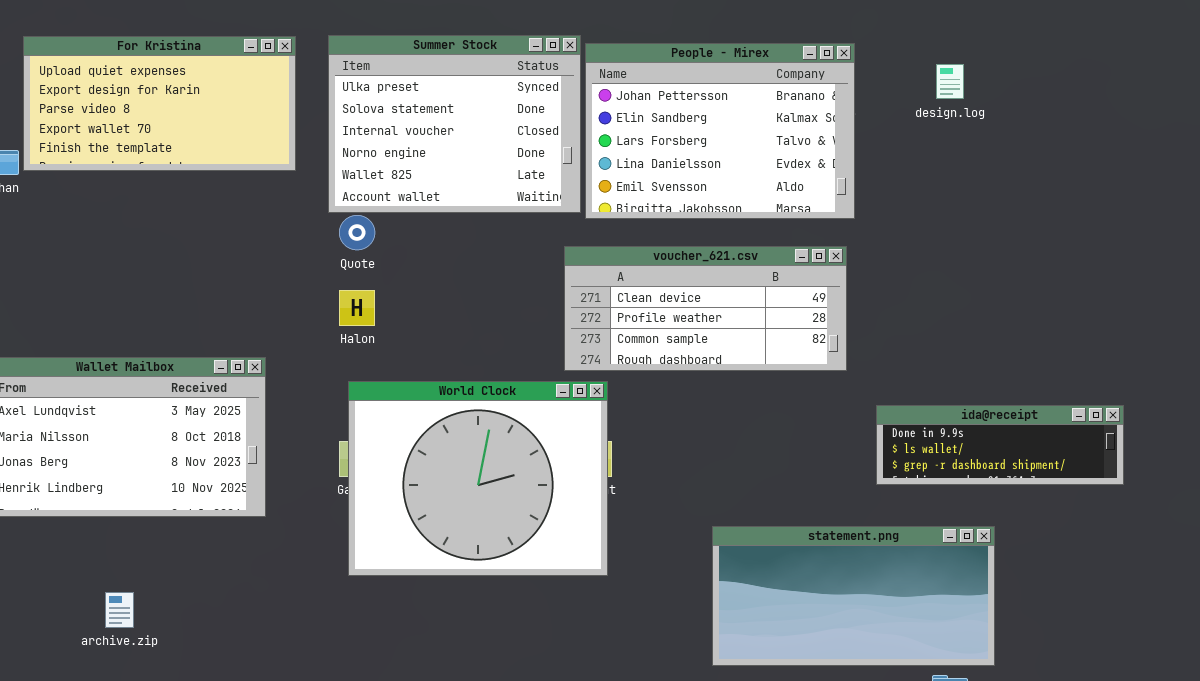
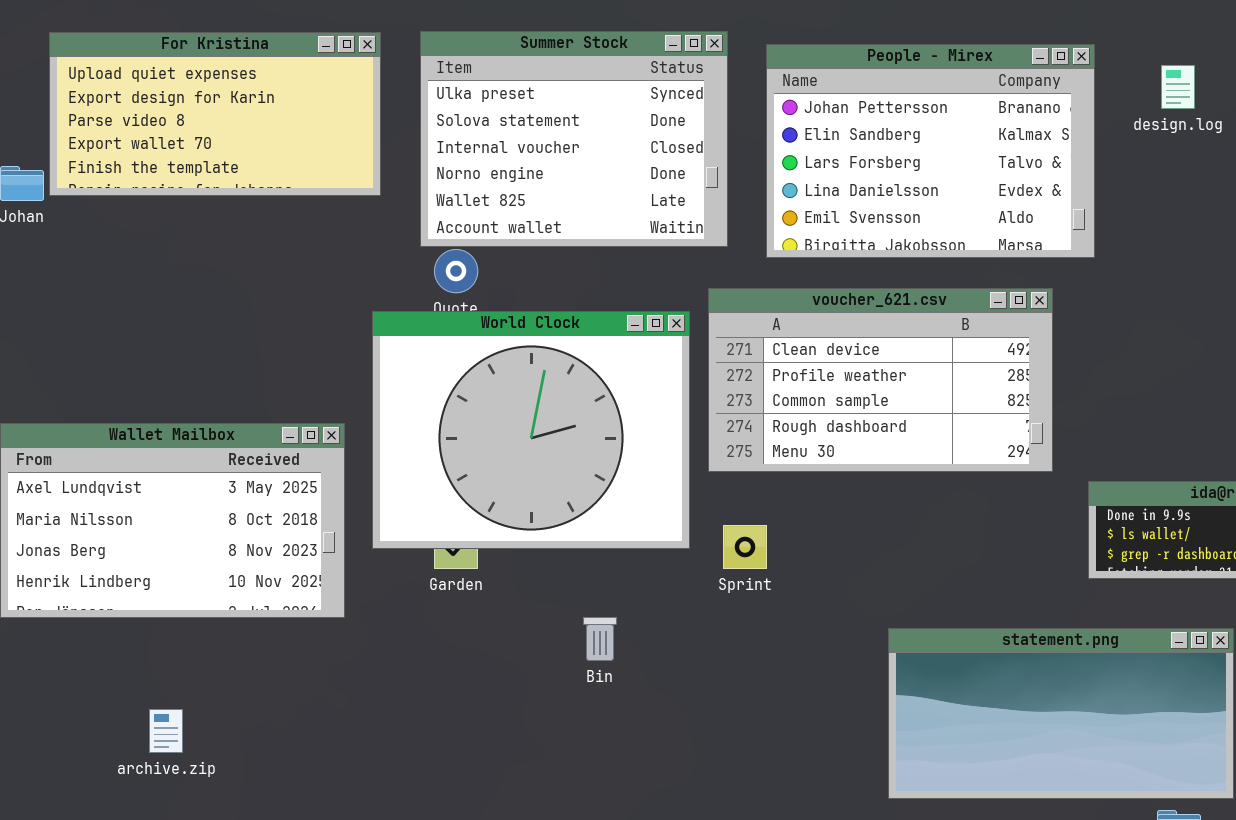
People - Mirex: [585,43,855,219] -> [766,44,1095,258], moved
voucher_621.csv: [564,246,847,371] -> [708,288,1053,472], resized
World Clock: [348,381,608,576] -> [372,311,690,549], moved

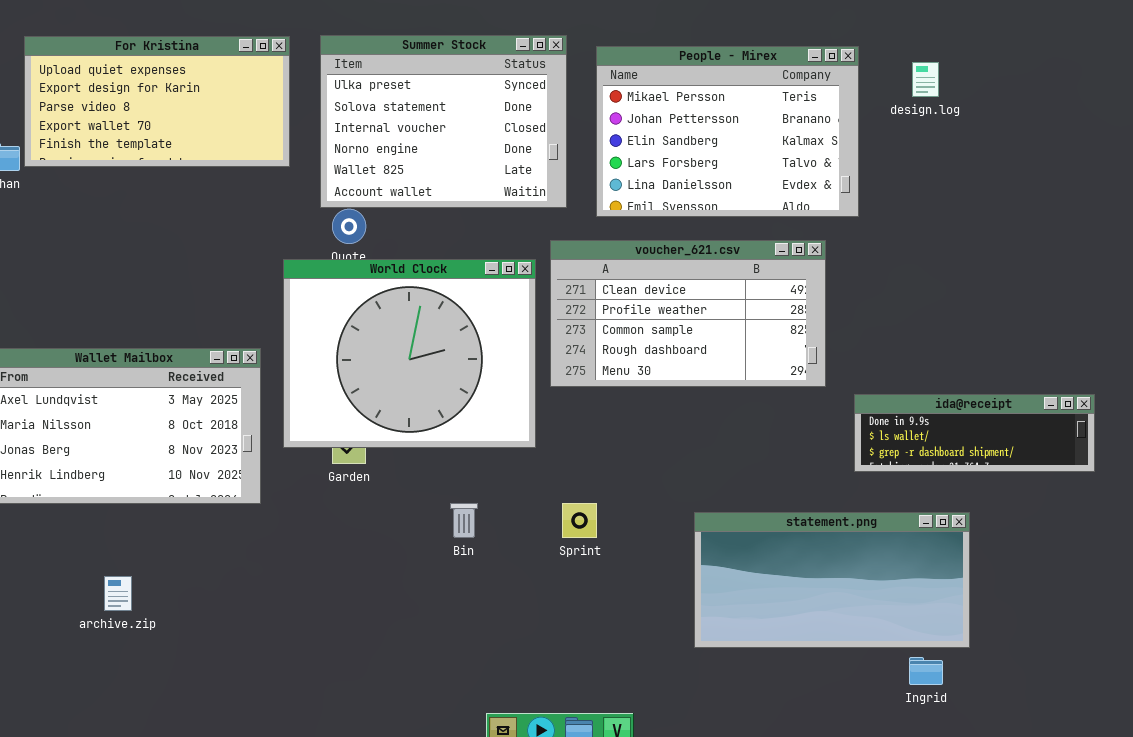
People - Mirex: [766,44,1095,258] -> [596,46,859,217], scrolled up 1 row
Sprint: [723,525,767,569] -> [562,503,597,538], moved

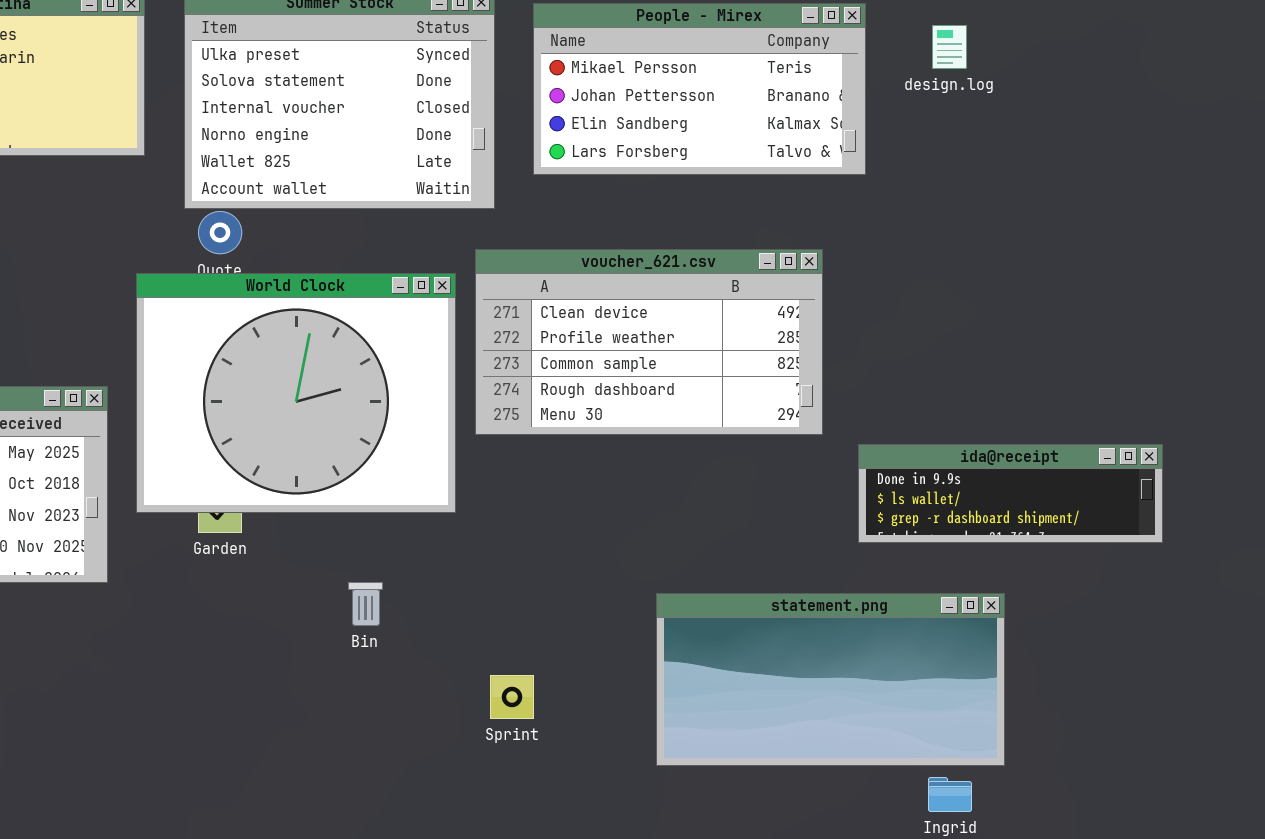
People - Mirex: [596,46,859,217] -> [533,3,866,175], resized
Sprint: [562,503,597,538] -> [490,675,534,719], moved

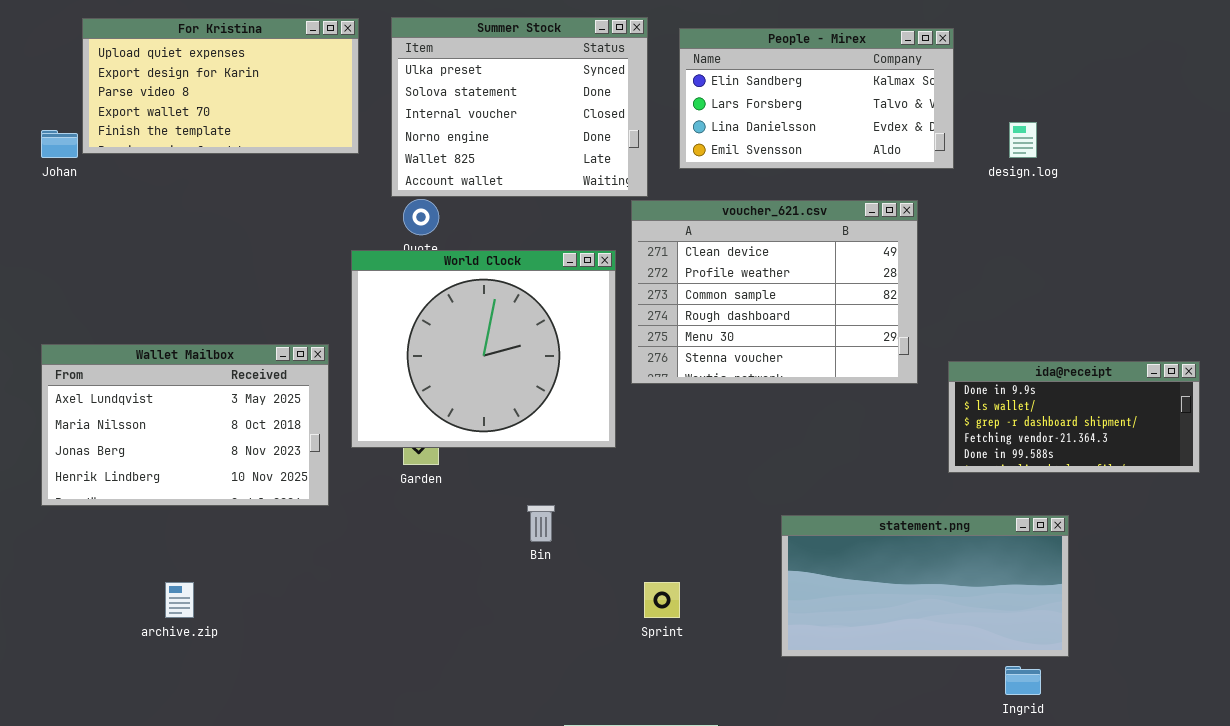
People - Mirex: [533,3,866,175] -> [679,28,954,169], scrolled down 2 rows
design.log: [932,25,967,69] -> [1009,122,1037,158], moved
voucher_621.csv: [475,249,823,435] -> [631,200,918,384], resized
ida@receipt: [858,444,1163,543] -> [948,361,1200,473], resized

